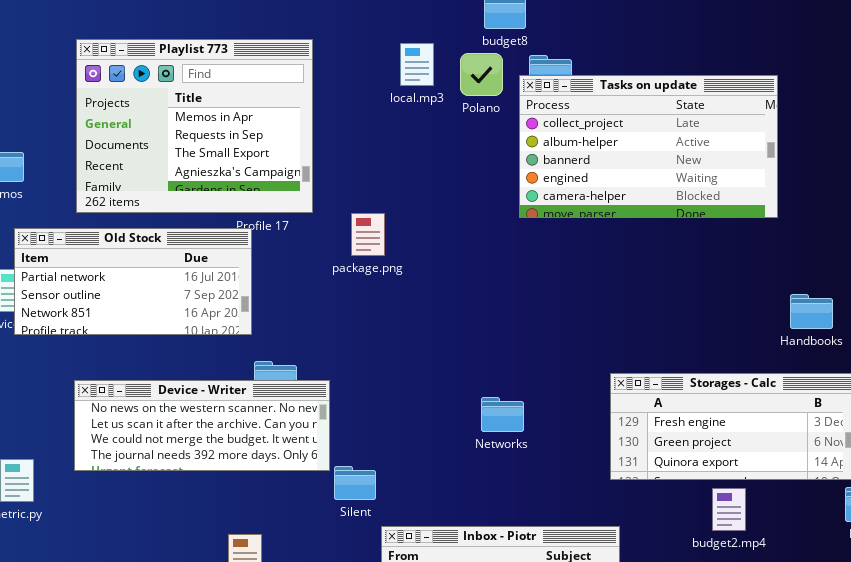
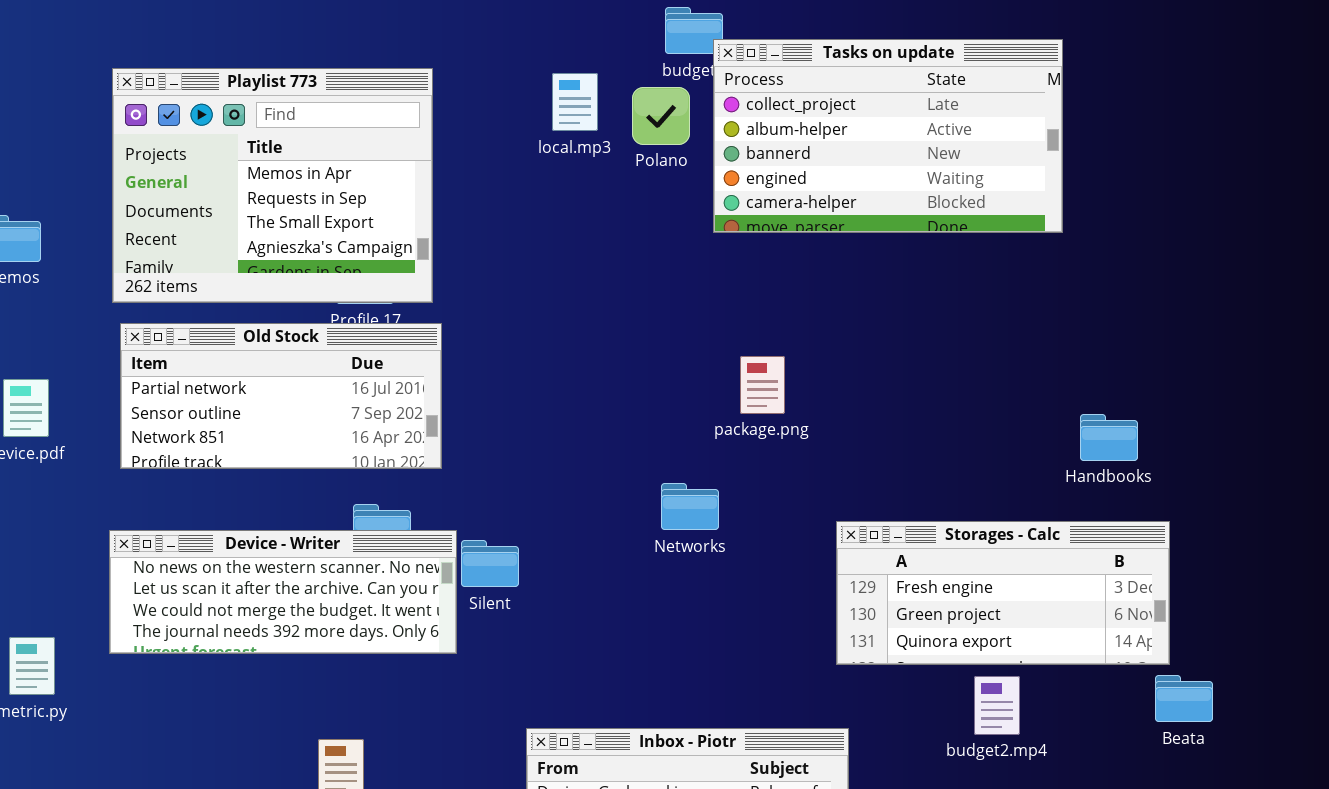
Tasks on update: [519,75,778,218] -> [713,39,1063,233], moved
package.png: [351,213,385,256] -> [740,356,785,414], moved
Old Stock: [14,228,252,335] -> [120,323,442,469], moved
Networks: [481,397,524,432] -> [661,483,719,530], moved
Silent: [334,466,376,500] -> [461,540,519,587], moved

